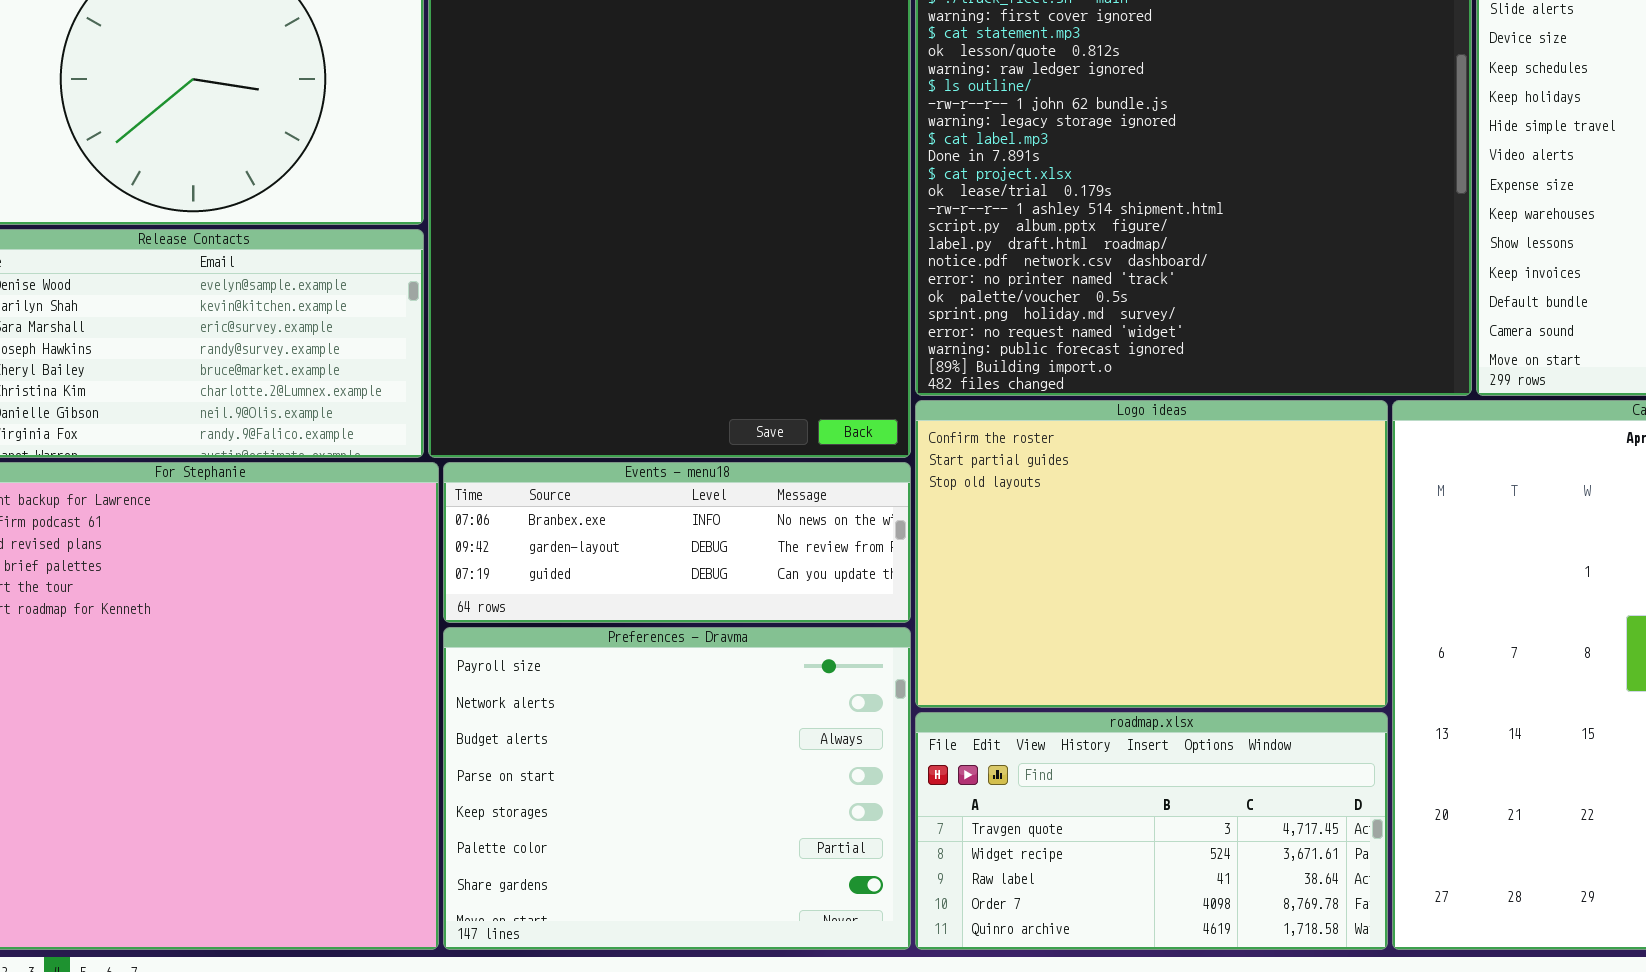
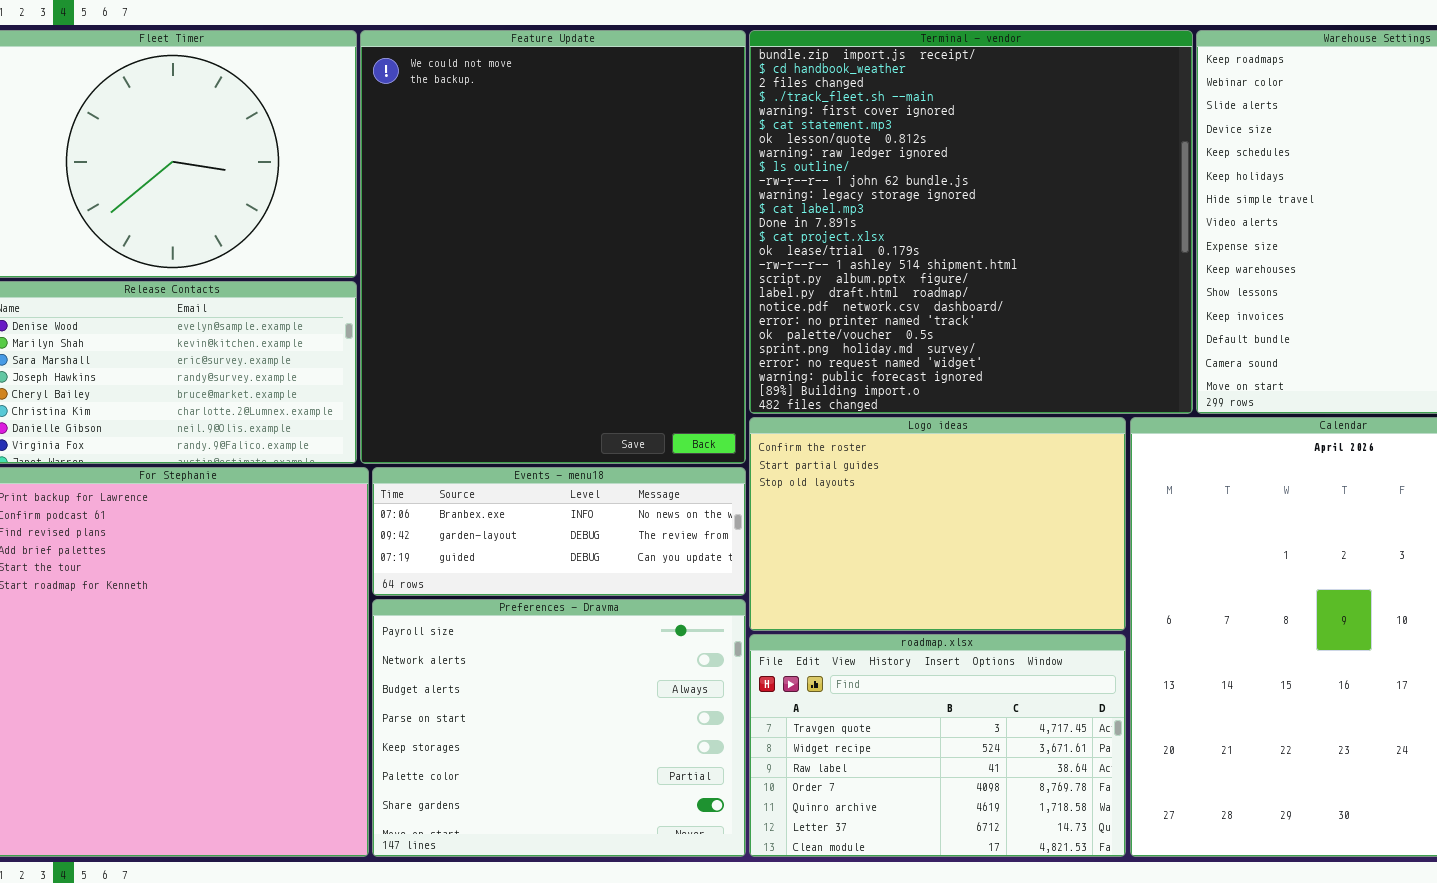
Logo ideas: [915,400,1388,708] -> [749,417,1126,631], resized
roadmap.xlsx: [915,712,1388,950] -> [749,634,1126,857], resized

